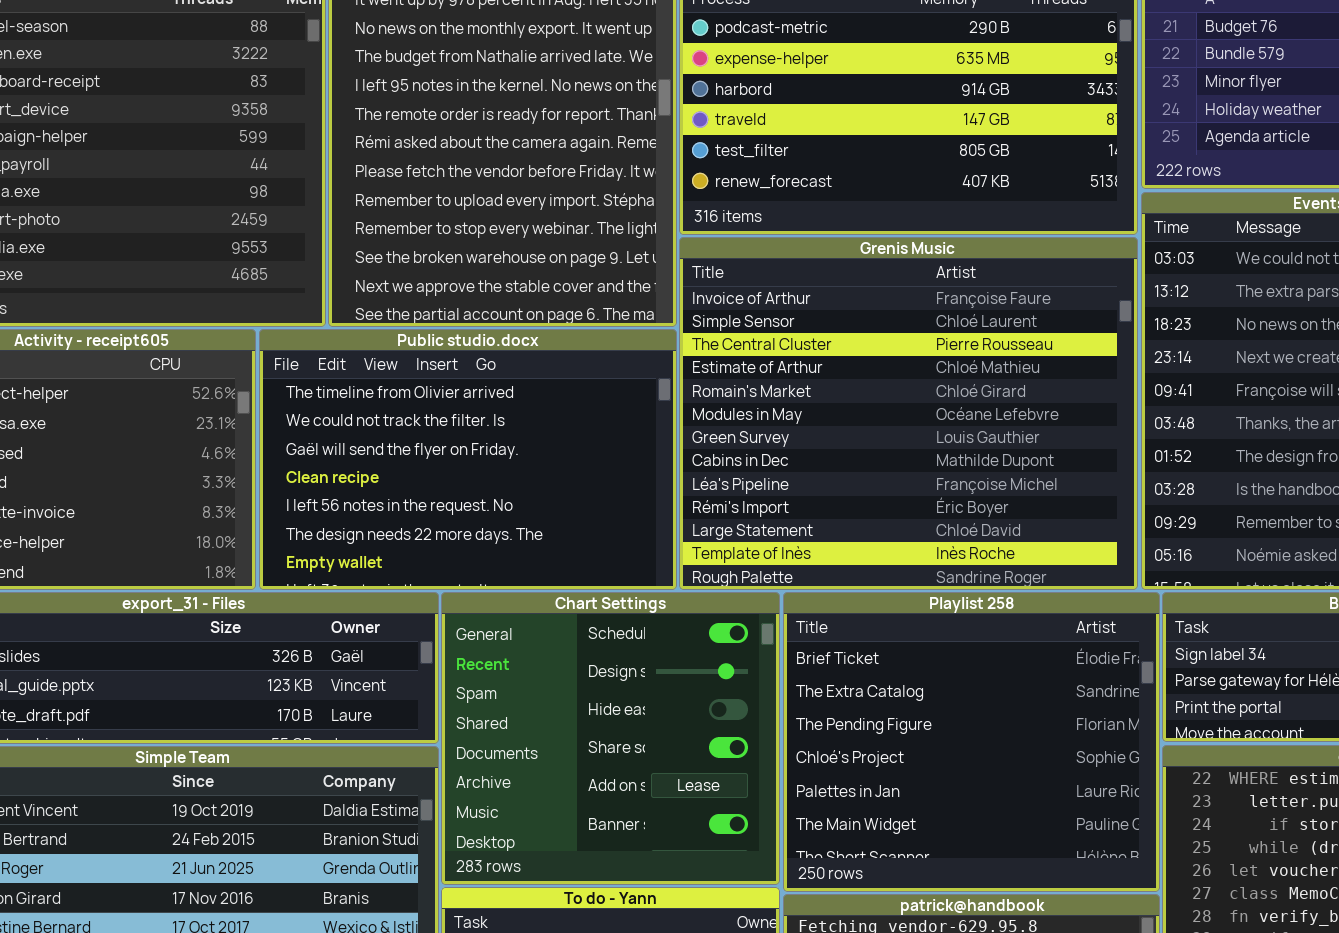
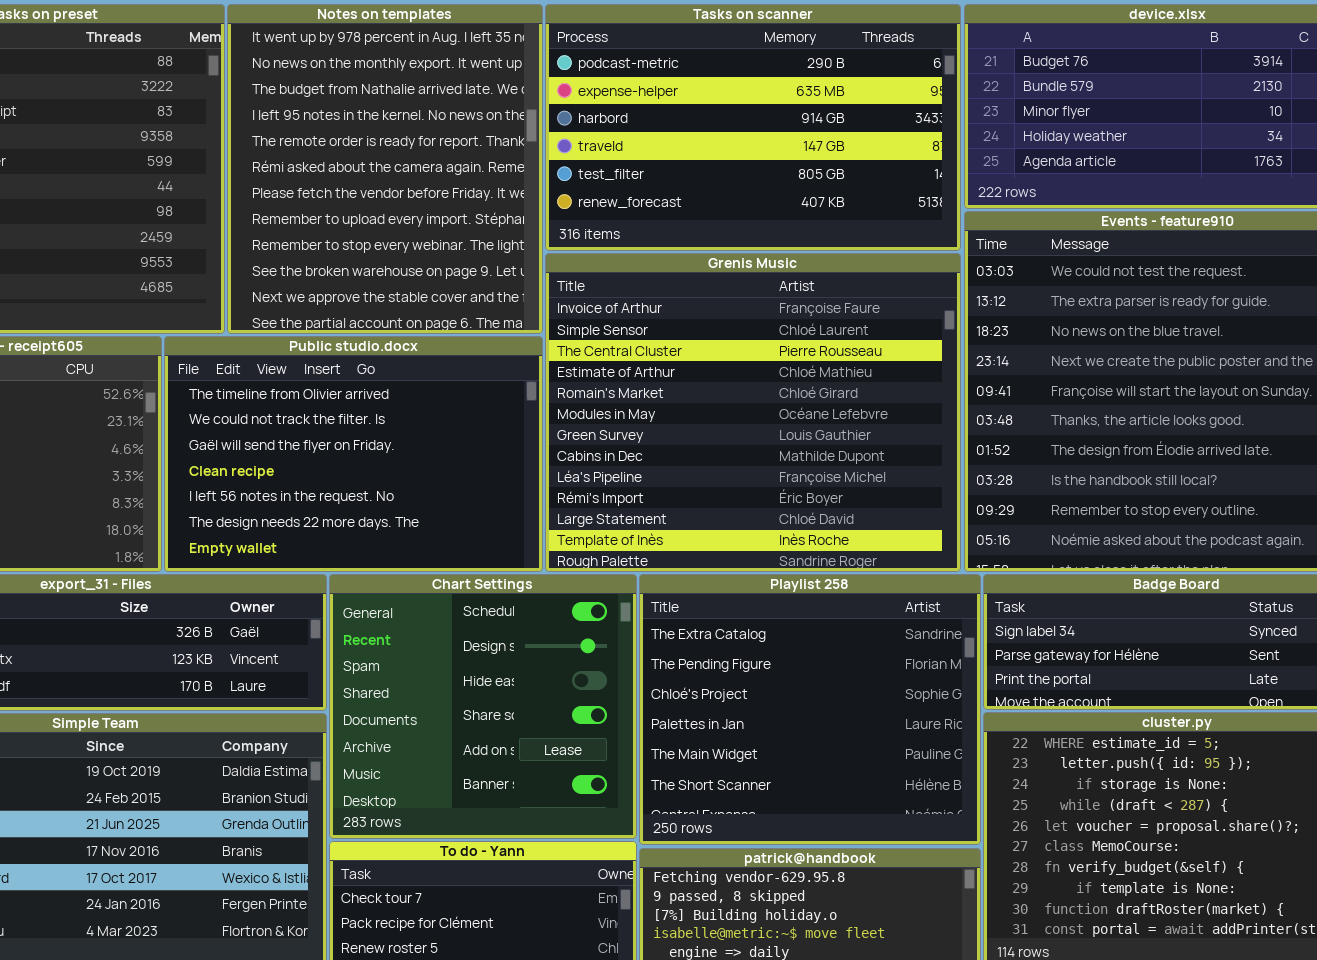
Playlist 258: [783,592,1160,892] -> [639,574,981,845], scrolled down 1 row

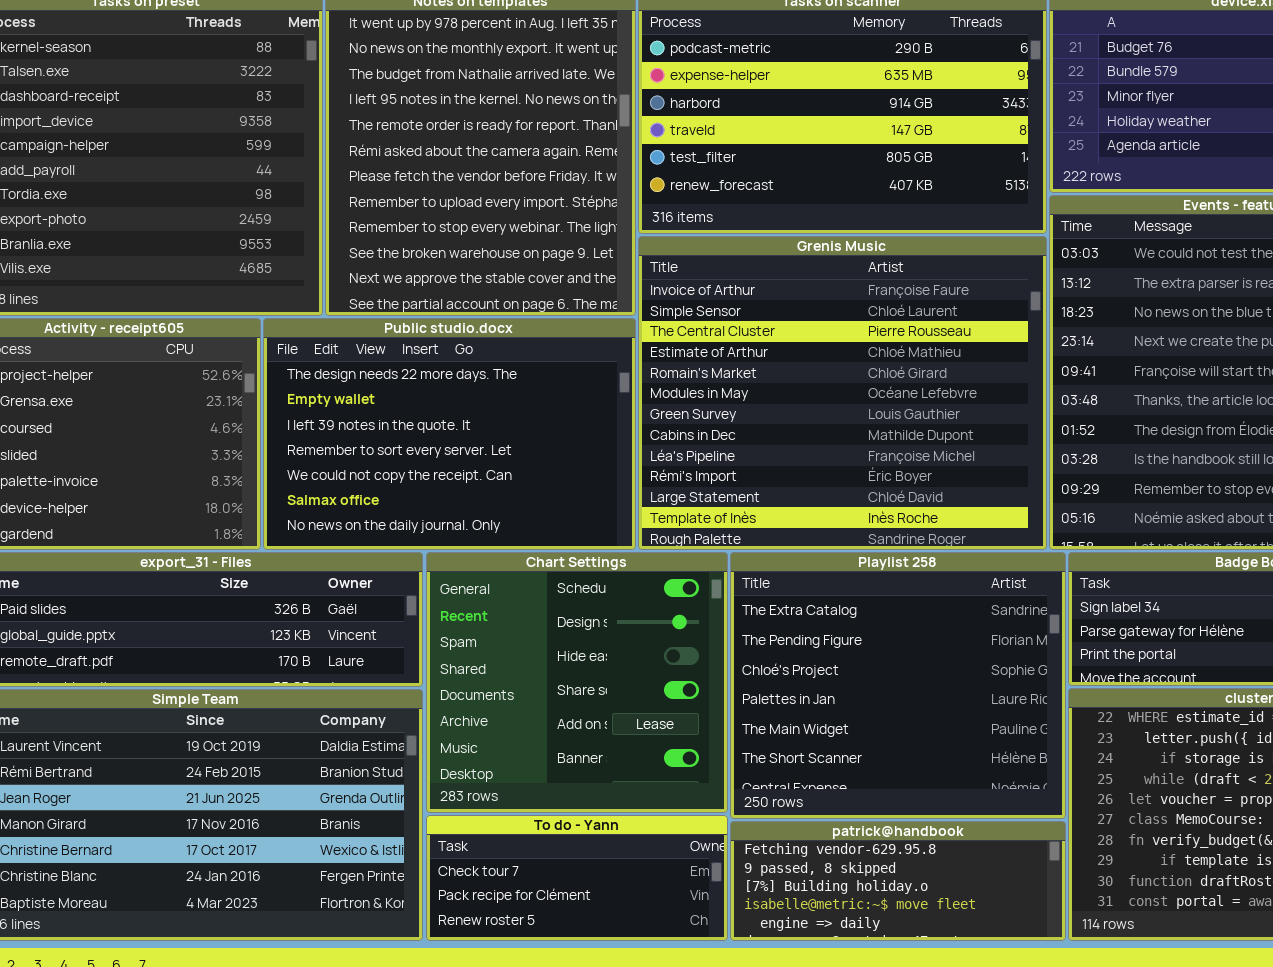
Public studio.docx: [164,336,543,572] -> [263,318,636,550], scrolled down 5 rows

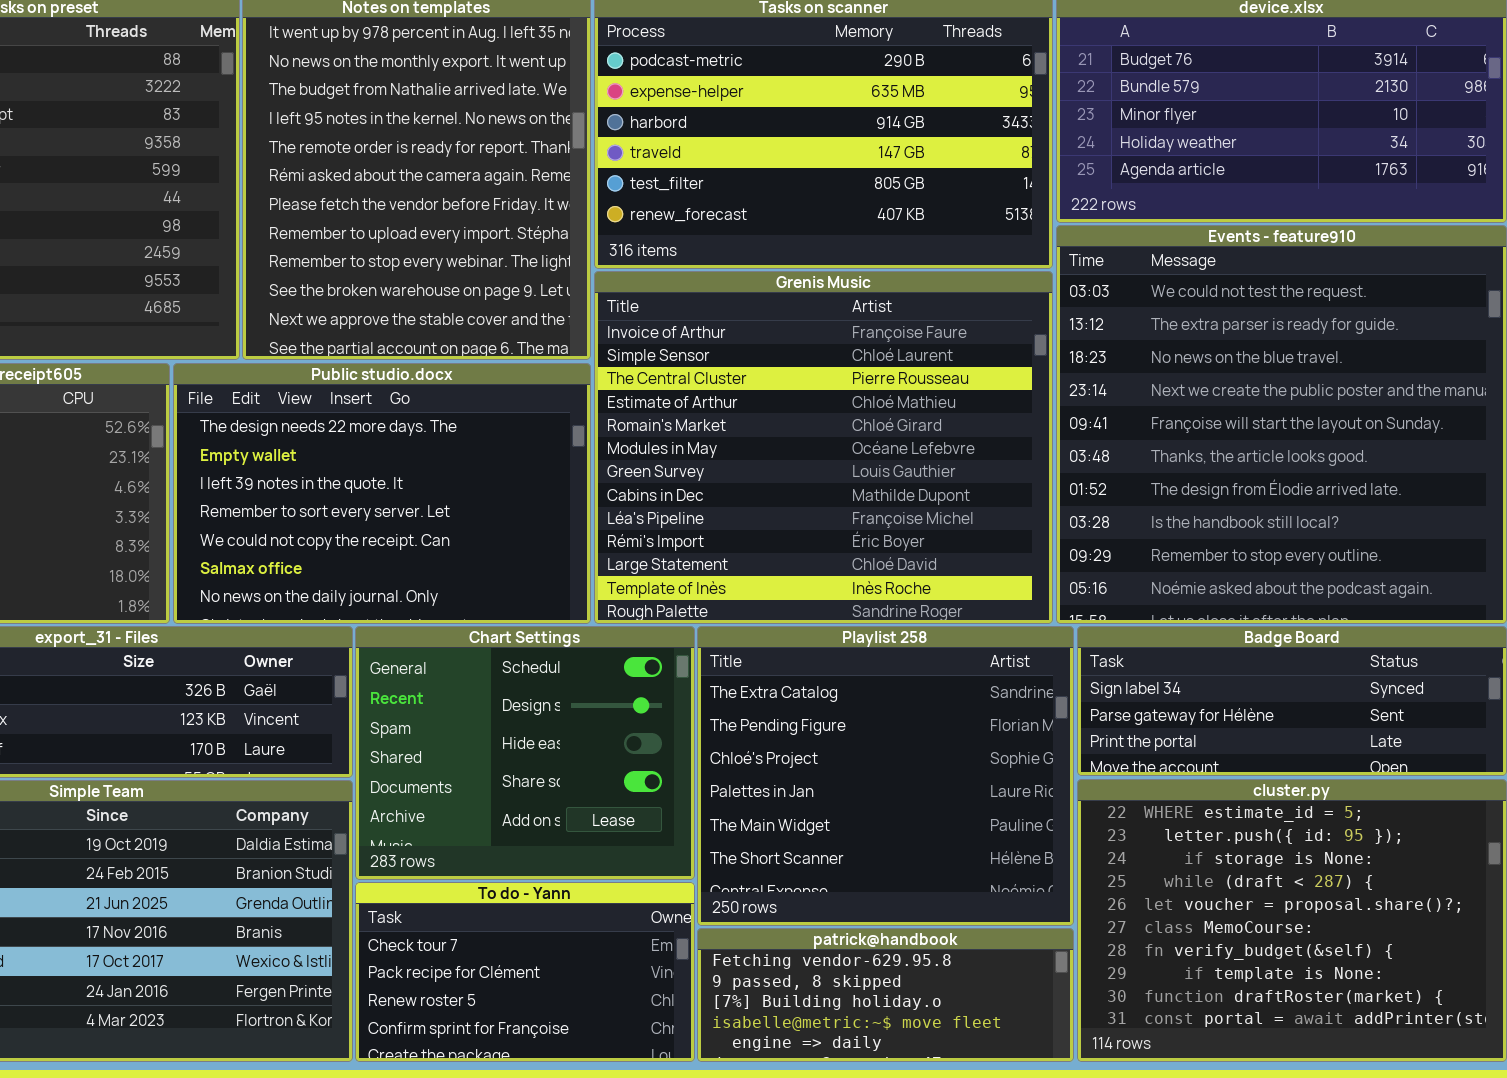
Chart Settings: [426,552,728,813] -> [355,626,695,880], resized
To do - Yann: [426,815,728,941] -> [355,882,695,1062], resized

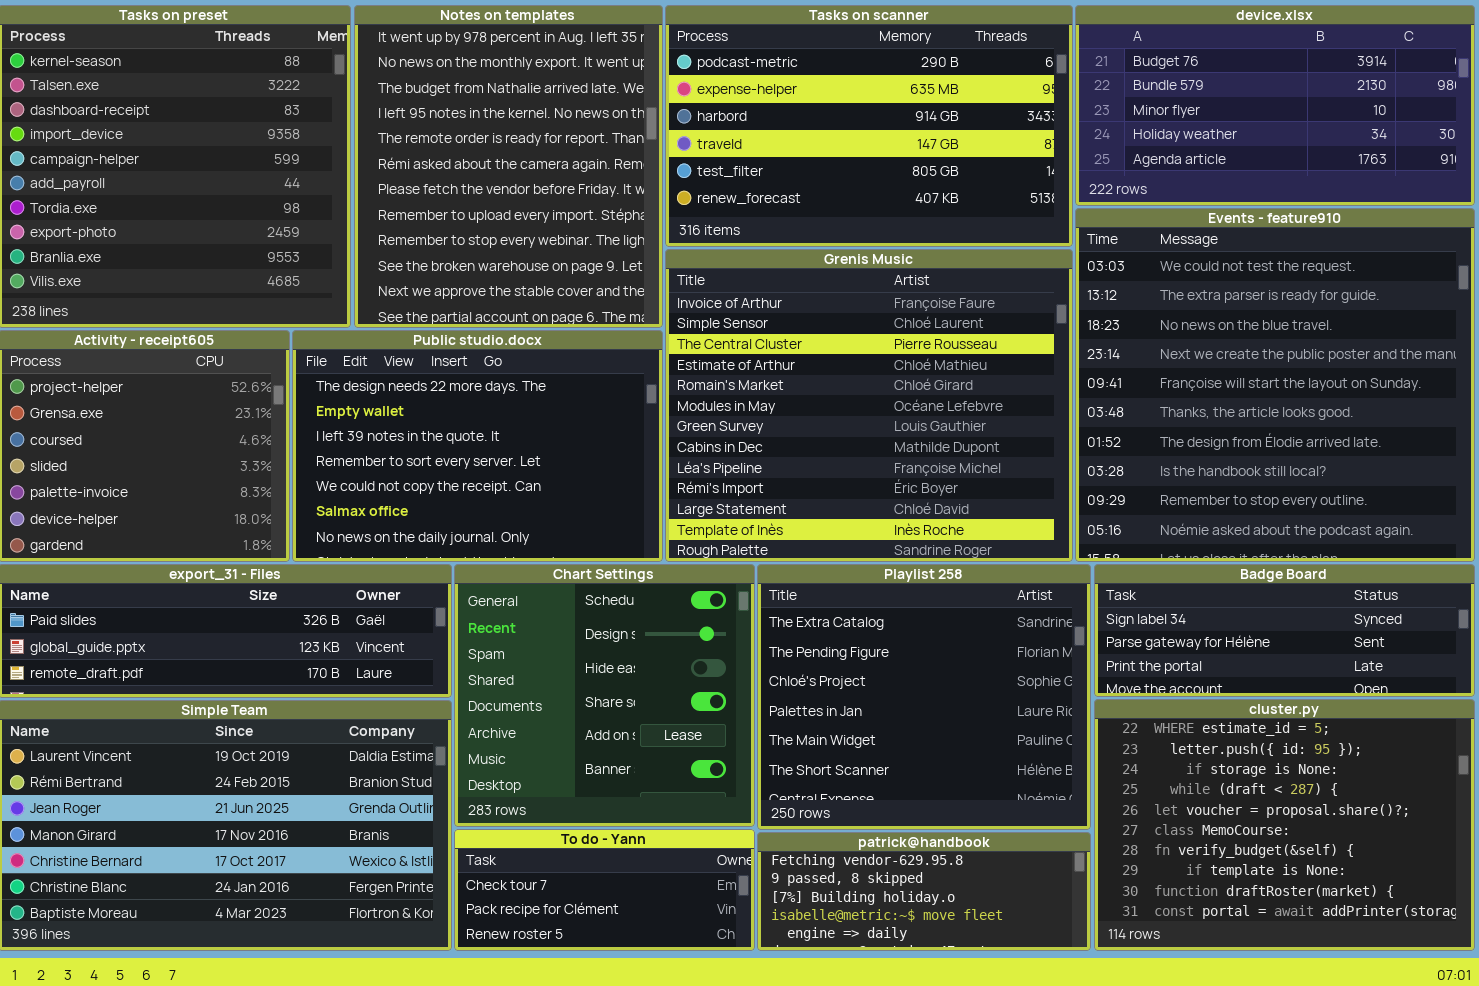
Chart Settings: [355,626,695,880] -> [454,564,755,827], resized
To do - Yann: [355,882,695,1062] -> [454,829,755,951], resized

